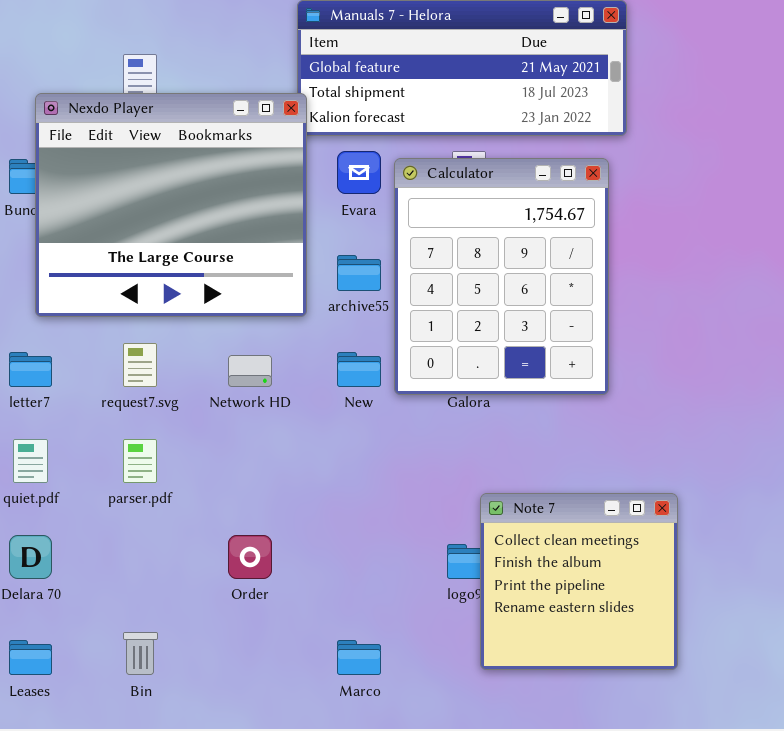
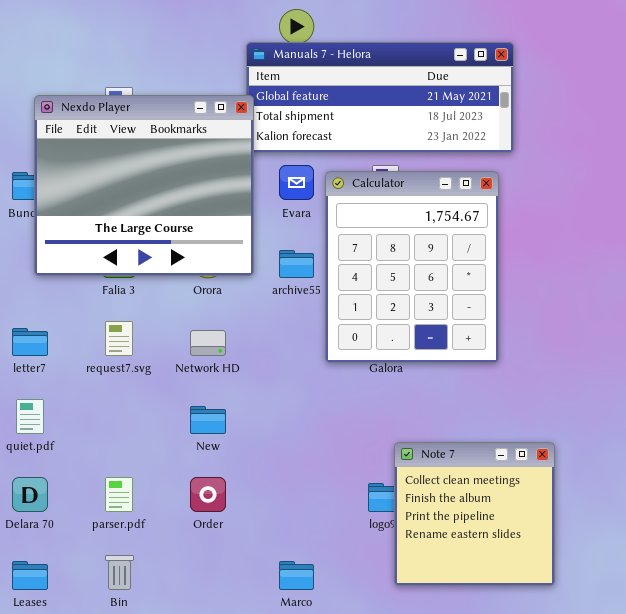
Nexdo Player: [35,93,307,317] -> [34,95,254,276], moved
New: [337,352,381,387] -> [190,406,226,434], moved
parser.pdf: [123,439,157,483] -> [105,477,133,512], moved

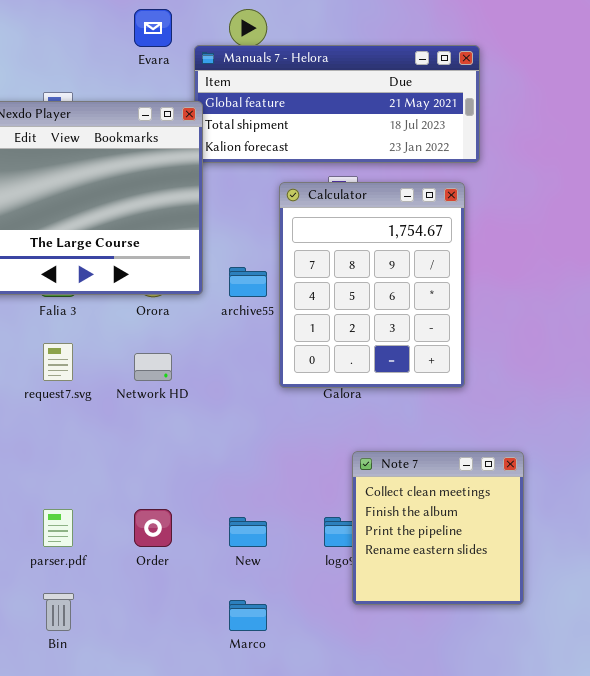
Evara: [279,165,314,200] -> [134,9,172,47], moved
New: [190,406,226,434] -> [229,517,267,547], moved
Note 7: [394,442,555,586] -> [352,451,524,605], moved

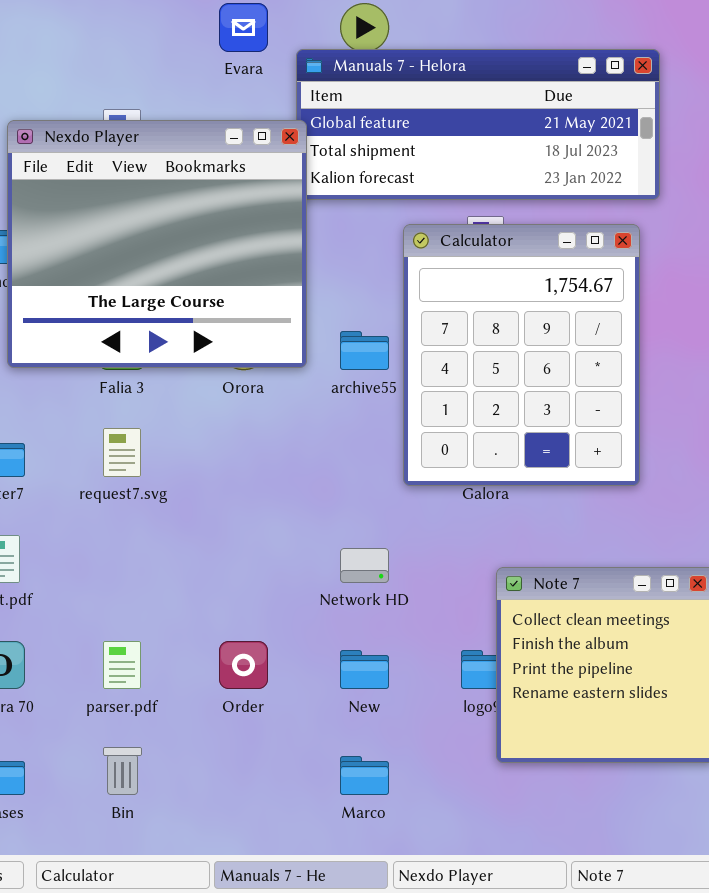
Network HD: [134,353,172,381] -> [340,548,389,583], moved

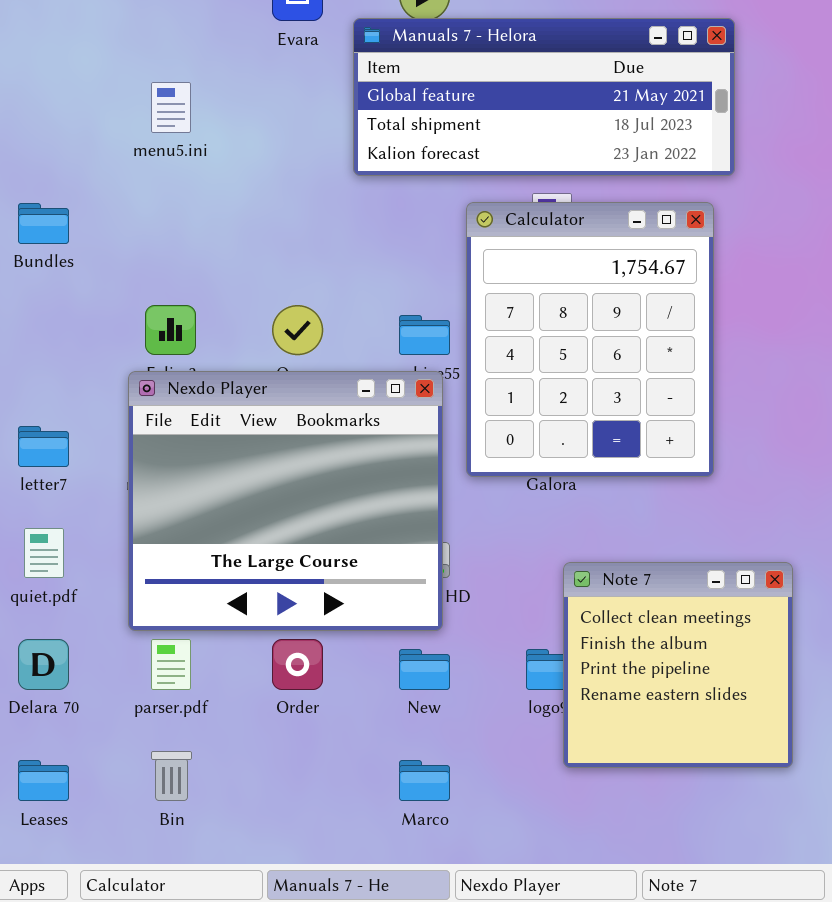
Nexdo Player: [7,120,307,368] -> [128,371,443,631], moved

